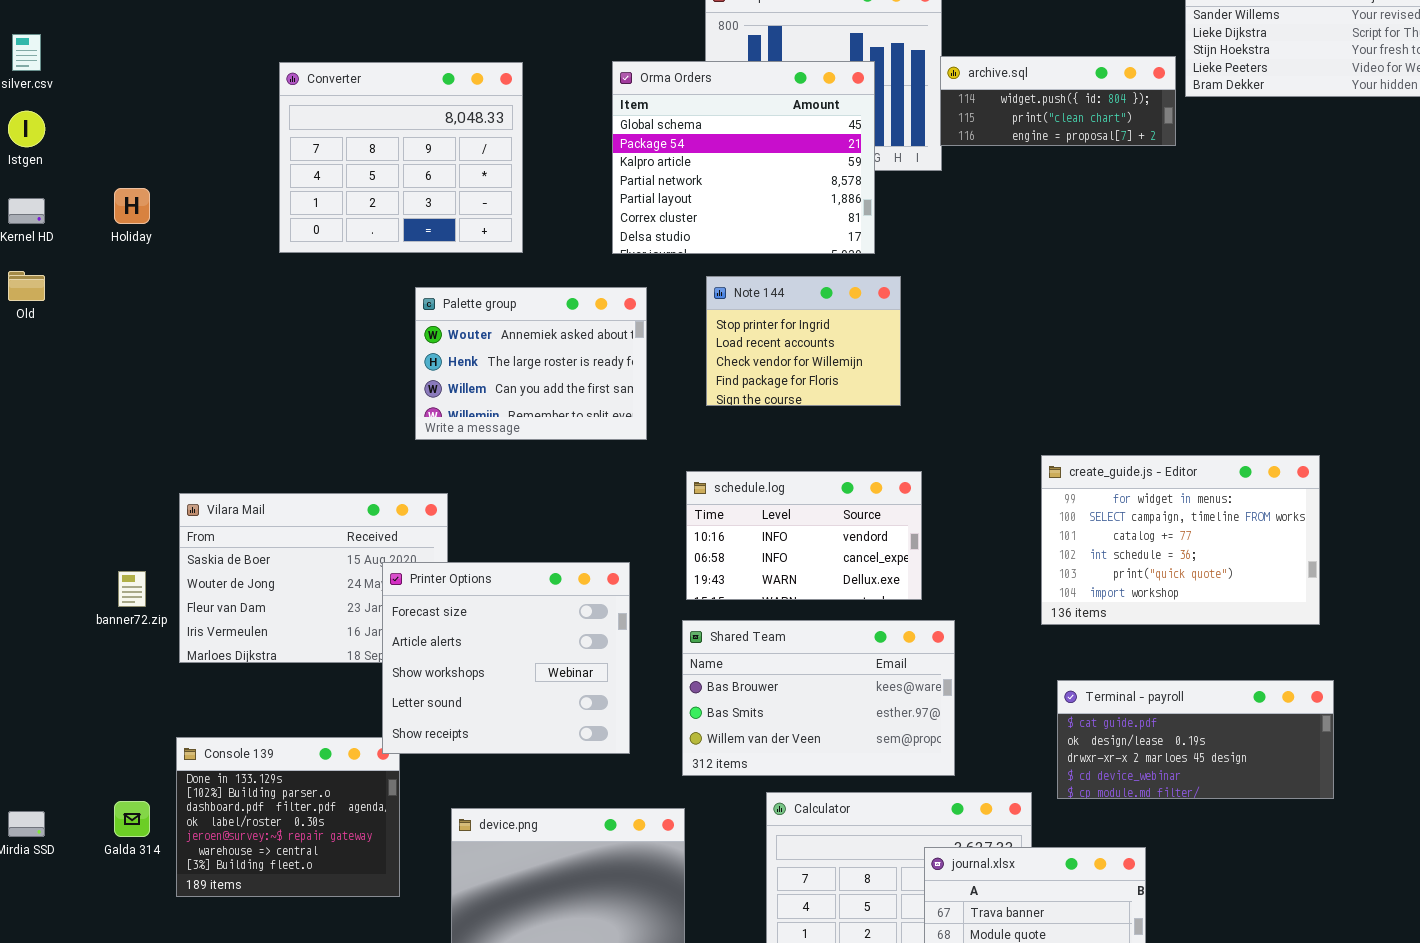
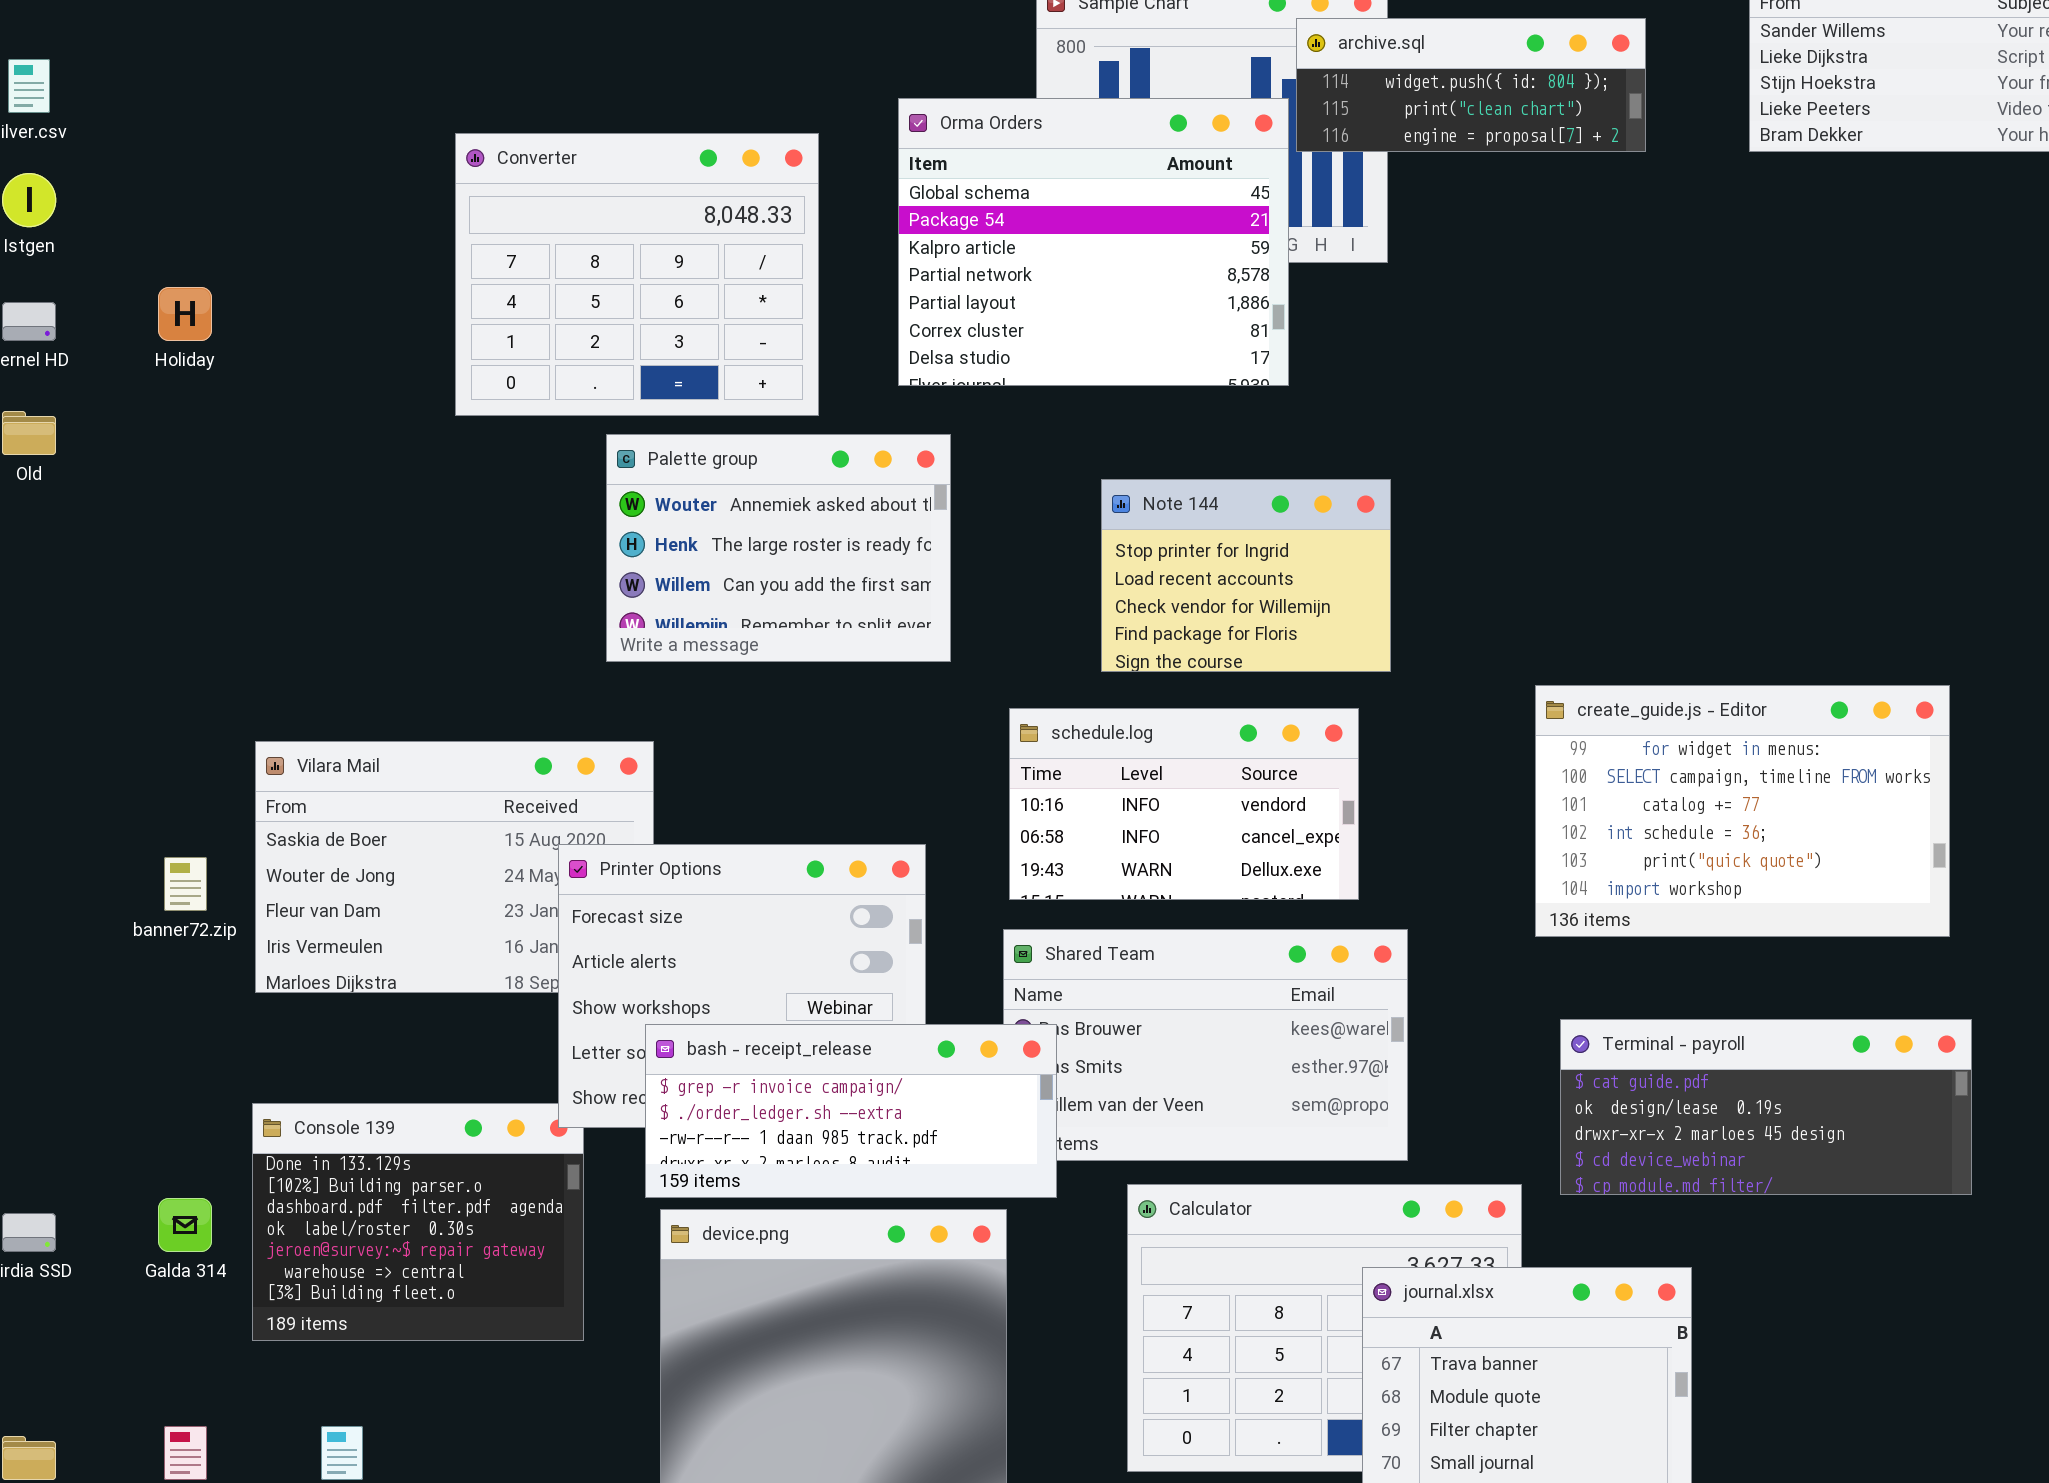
archive.sql: [940,56,1176,146] -> [1296,18,1646,152], moved
Converter: [279,62,523,253] -> [455,133,819,416], moved
Note 144: [706,276,901,406] -> [1101,479,1391,672], moved
bash - receipt_release: none -> [645,1024,1057,1198], opened

